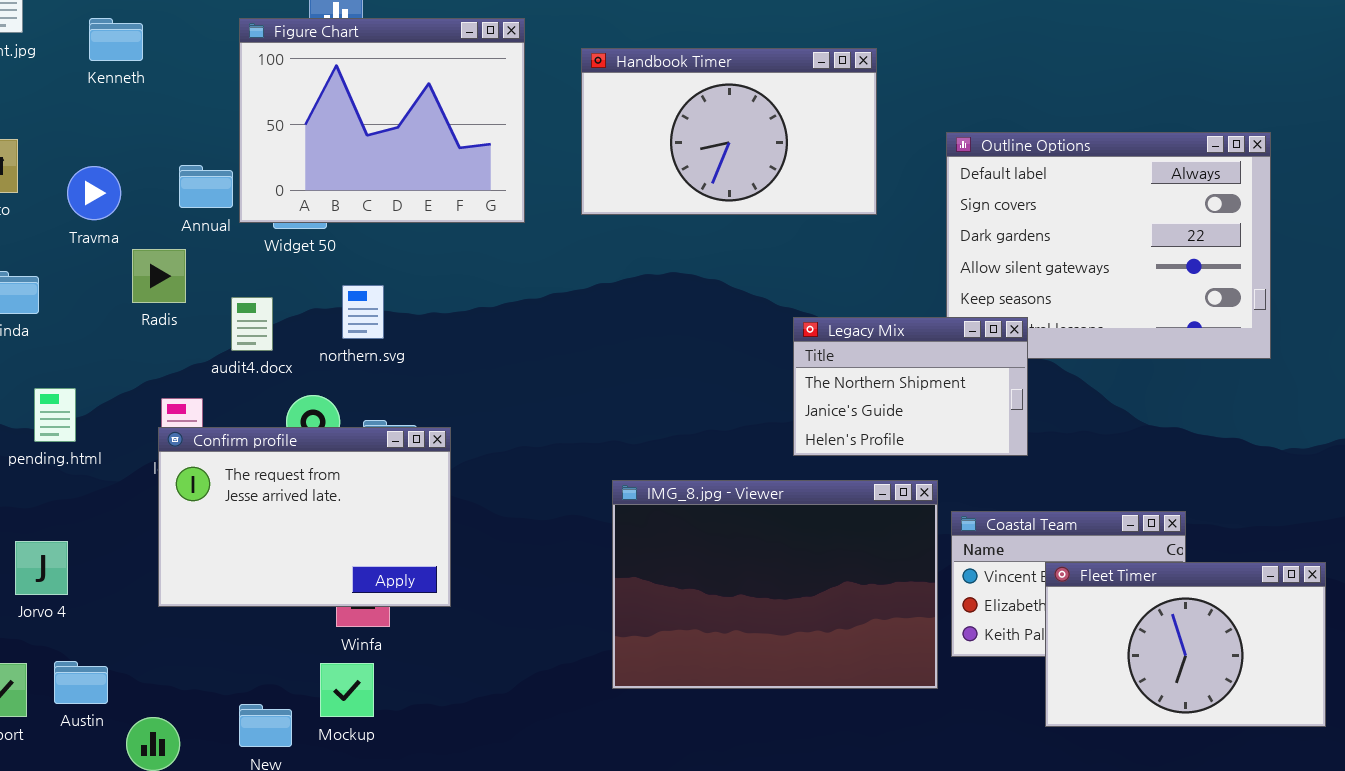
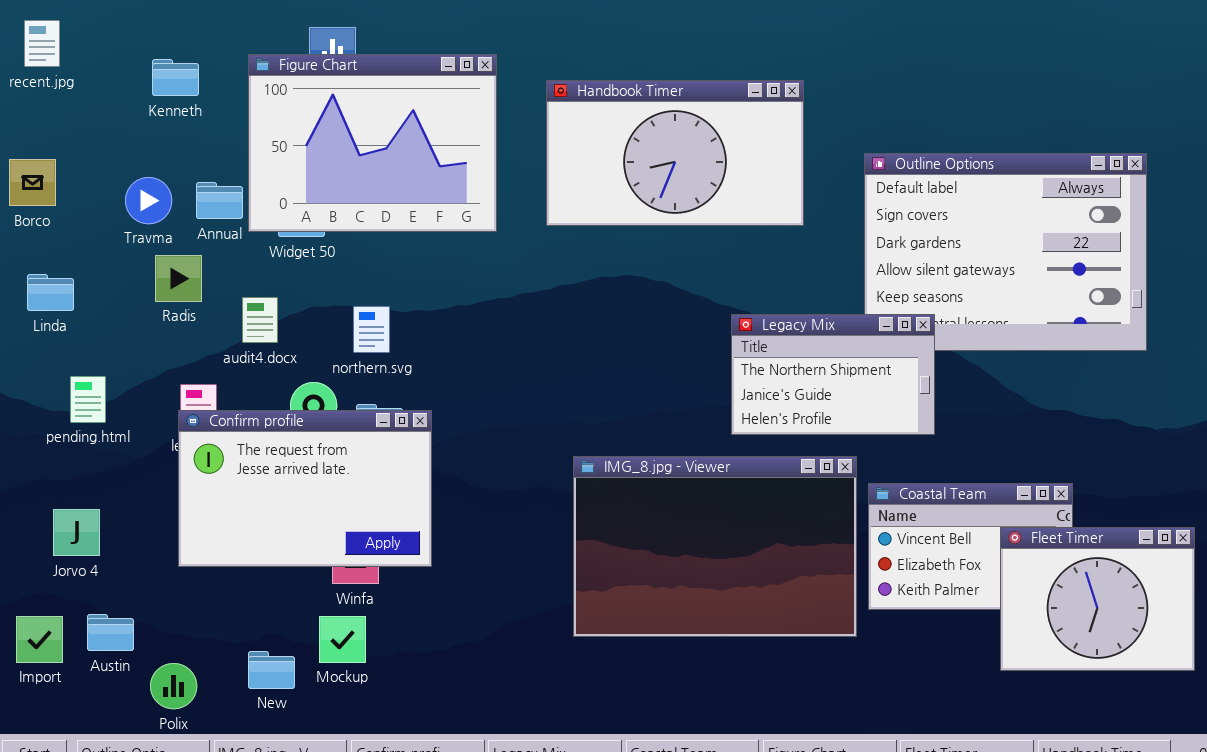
Kenneth: [89,18,143,61] -> [152,59,199,96], moved
Travma: [67,166,121,220] -> [125,177,172,224], moved
northern.svg: [342,285,384,339] -> [353,306,390,353], moved
Fleet Timer: [1045,562,1326,727] -> [1000,527,1195,671], resized

